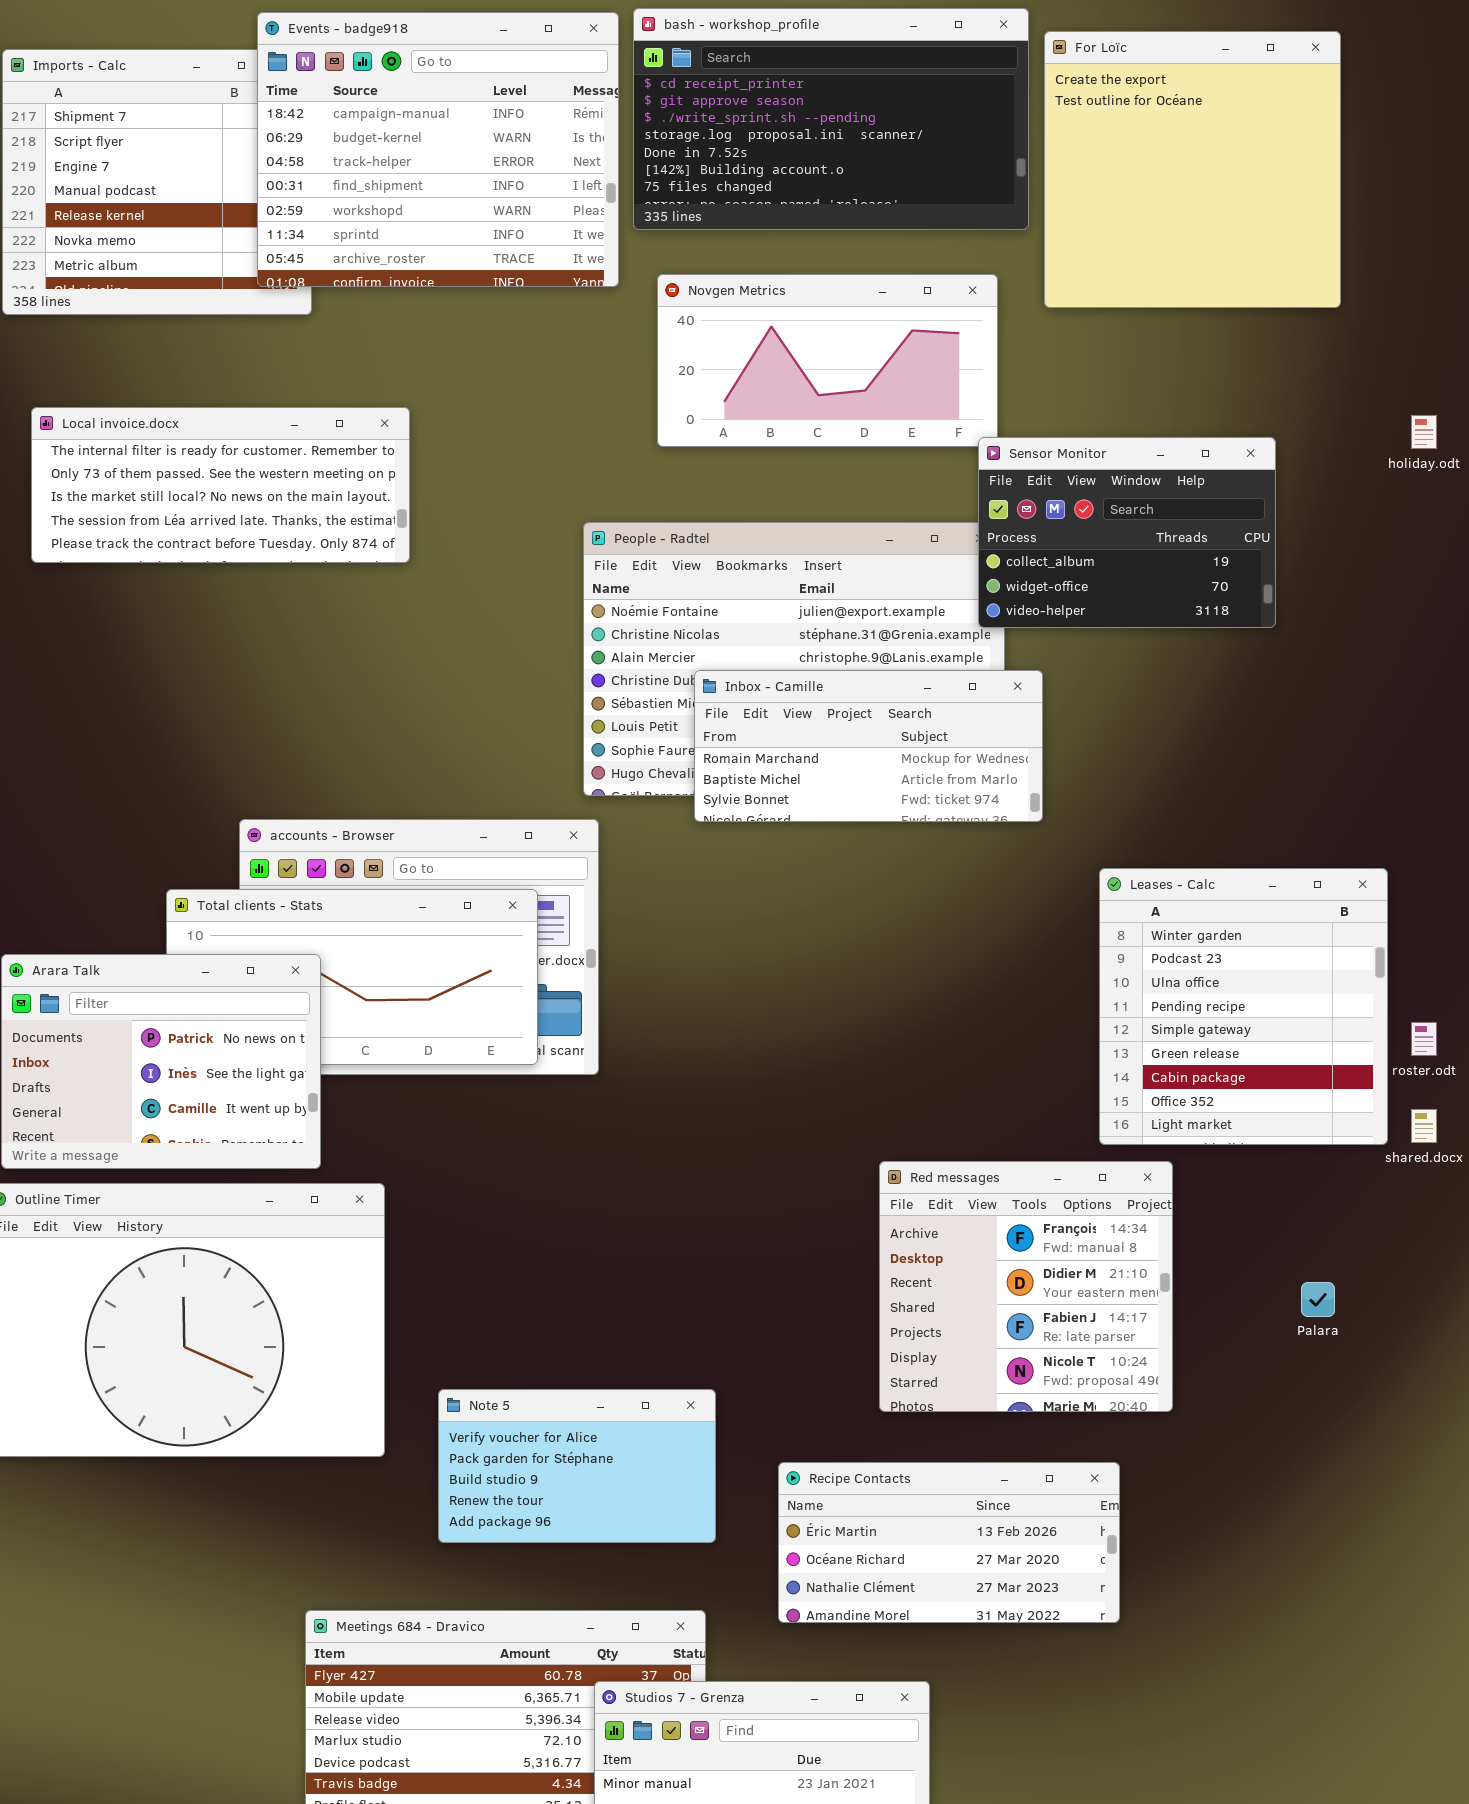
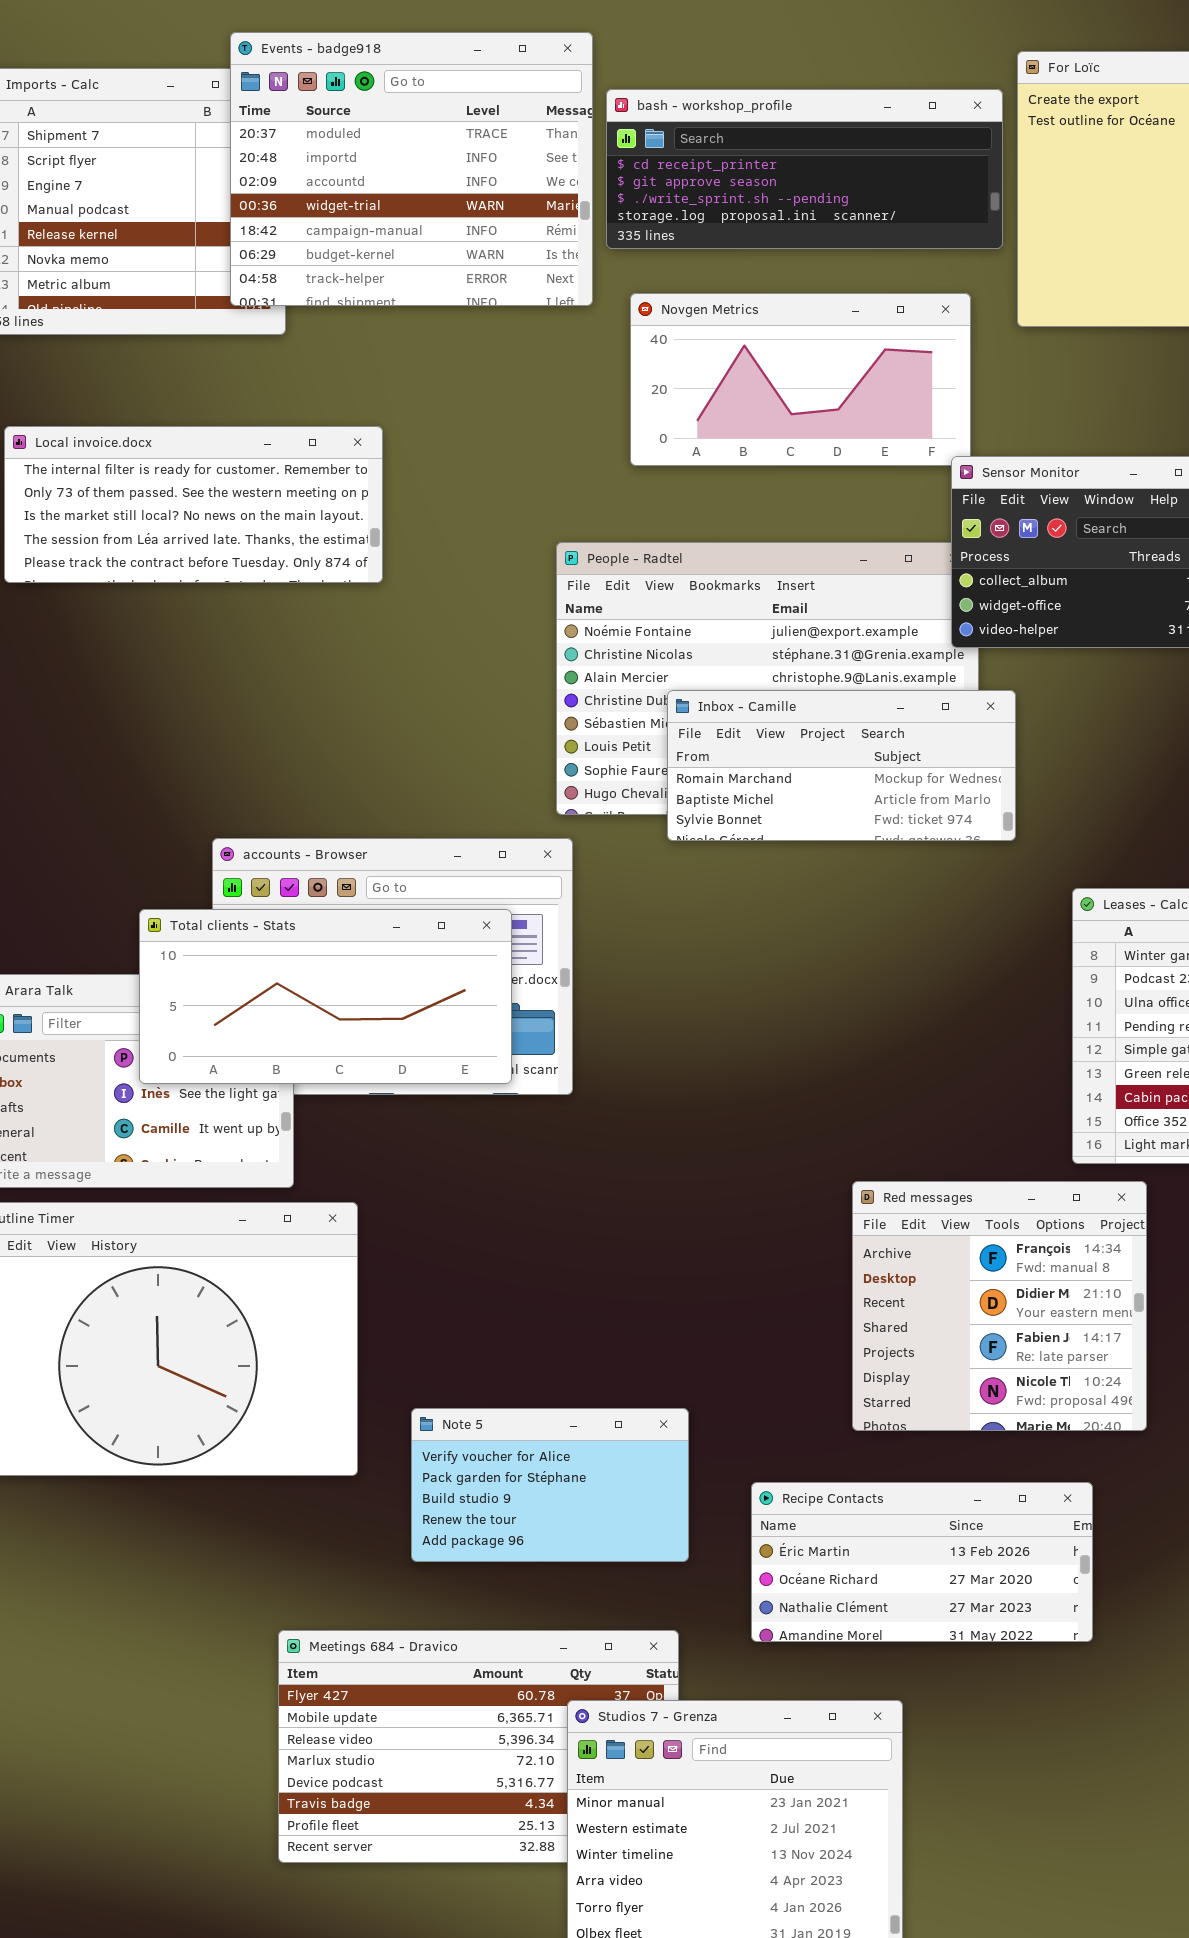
bash - workshop_profile: [633,8,1029,230] -> [606,89,1003,249], resized
Events - badge918: [257,12,619,287] -> [230,32,593,306], scrolled up 4 rows
Total clients - Stats: [166,889,538,1065] -> [139,909,512,1084], raised

